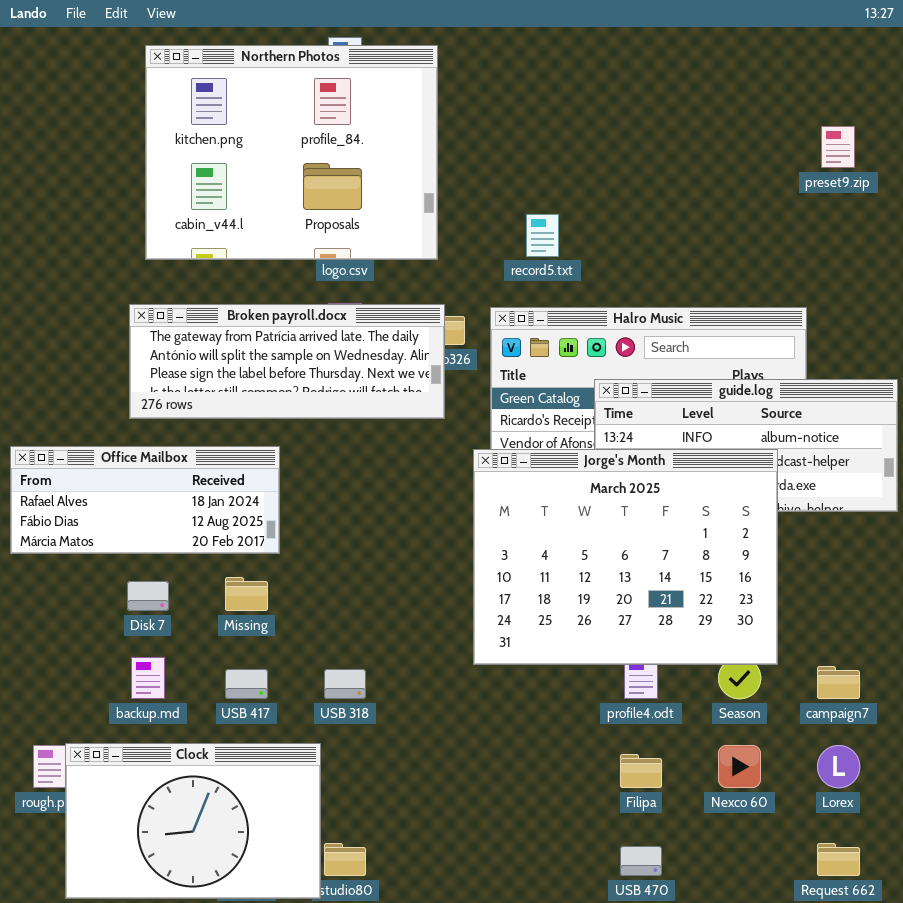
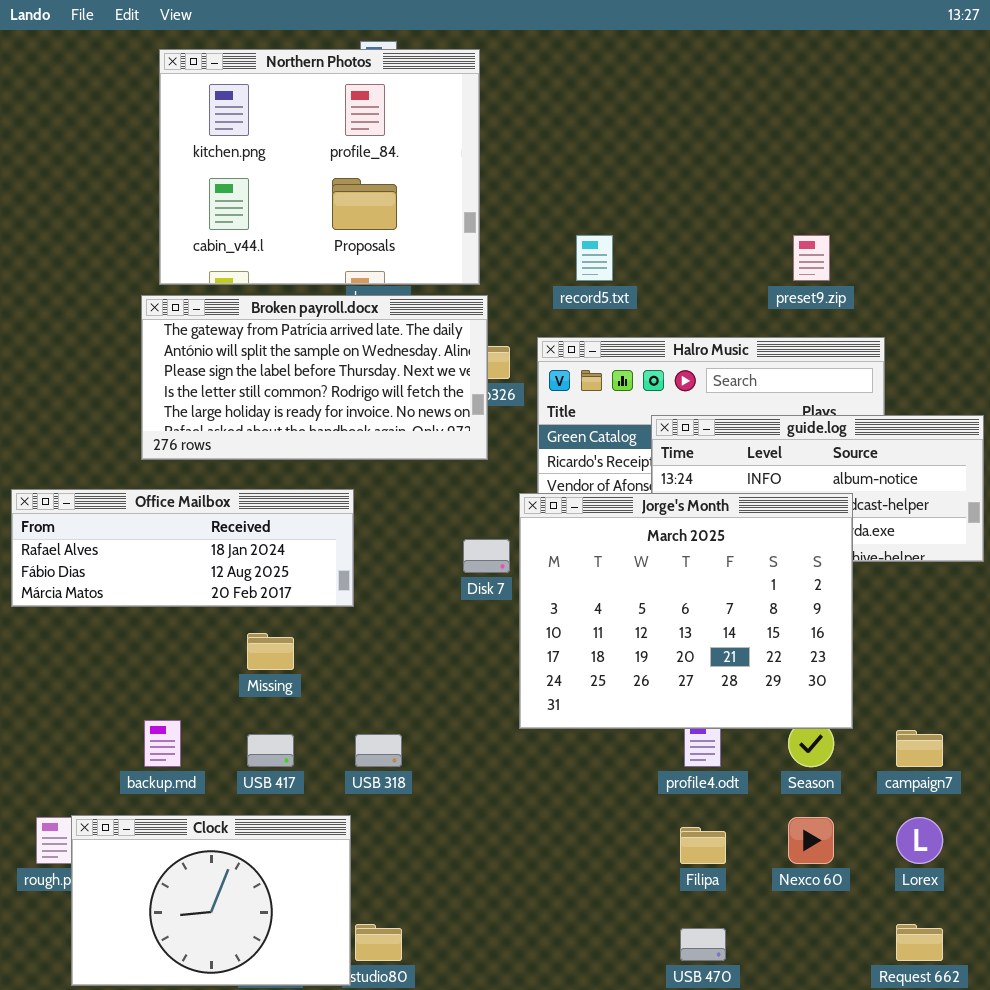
preset9.zip: [821,126,855,168] -> [793,235,830,281], moved
Broken payroll.docx: [129,304,445,419] -> [141,295,488,460], resized
Office Mailbox: [10,446,280,554] -> [11,489,354,607], resized
Disk 7: [127,581,169,611] -> [463,539,510,573], moved

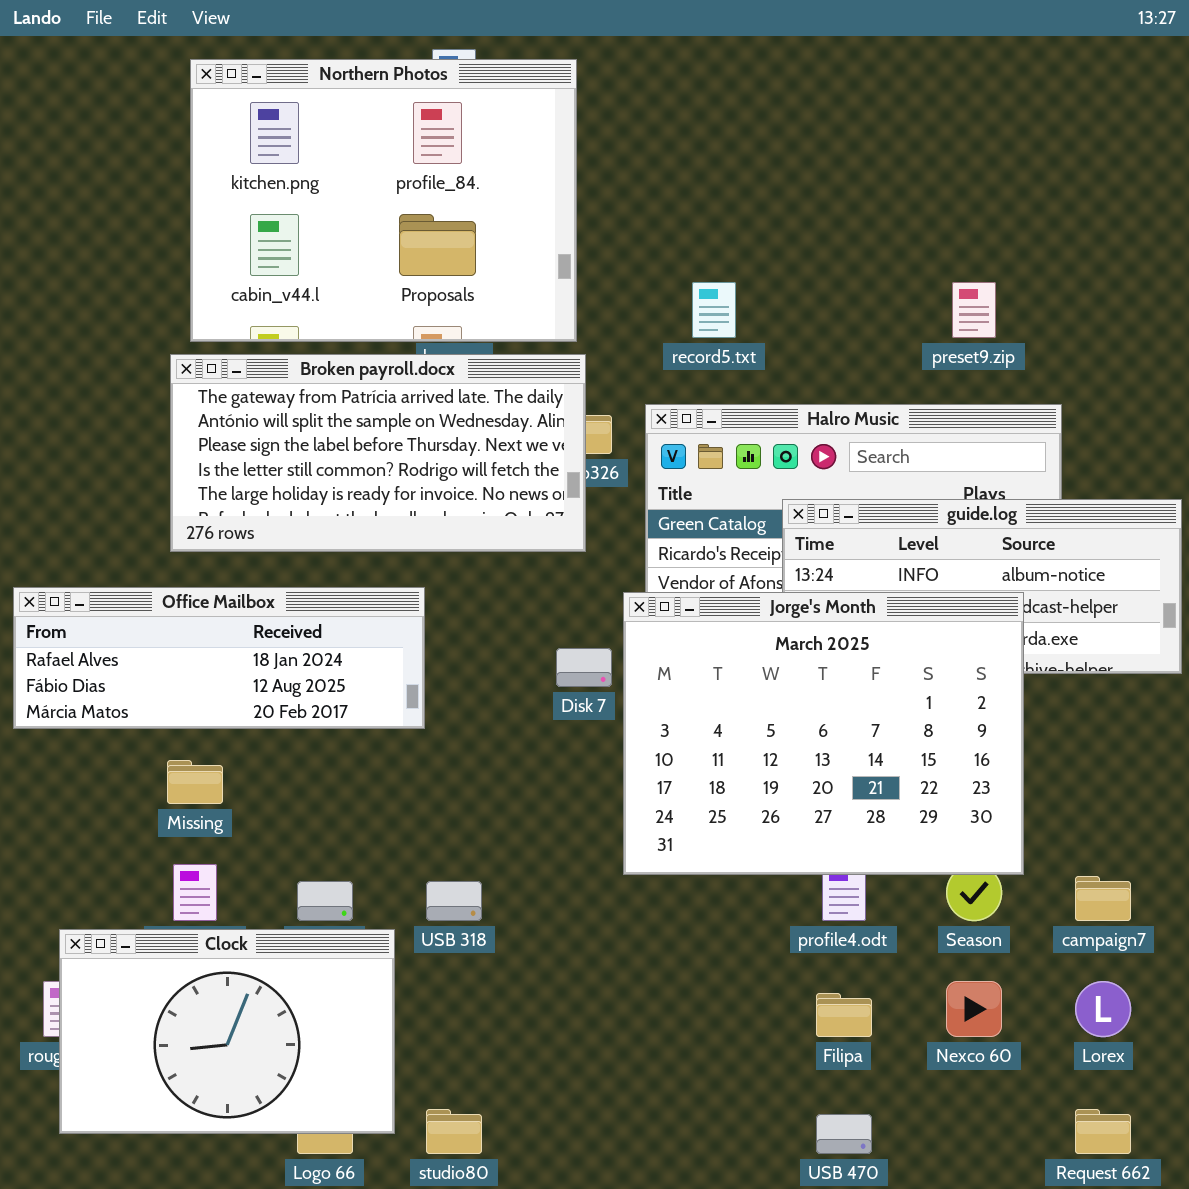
Missing: [247,633,294,670] -> [167,760,223,804], moved
Clock: [71,815,351,986] -> [59,929,395,1134], moved

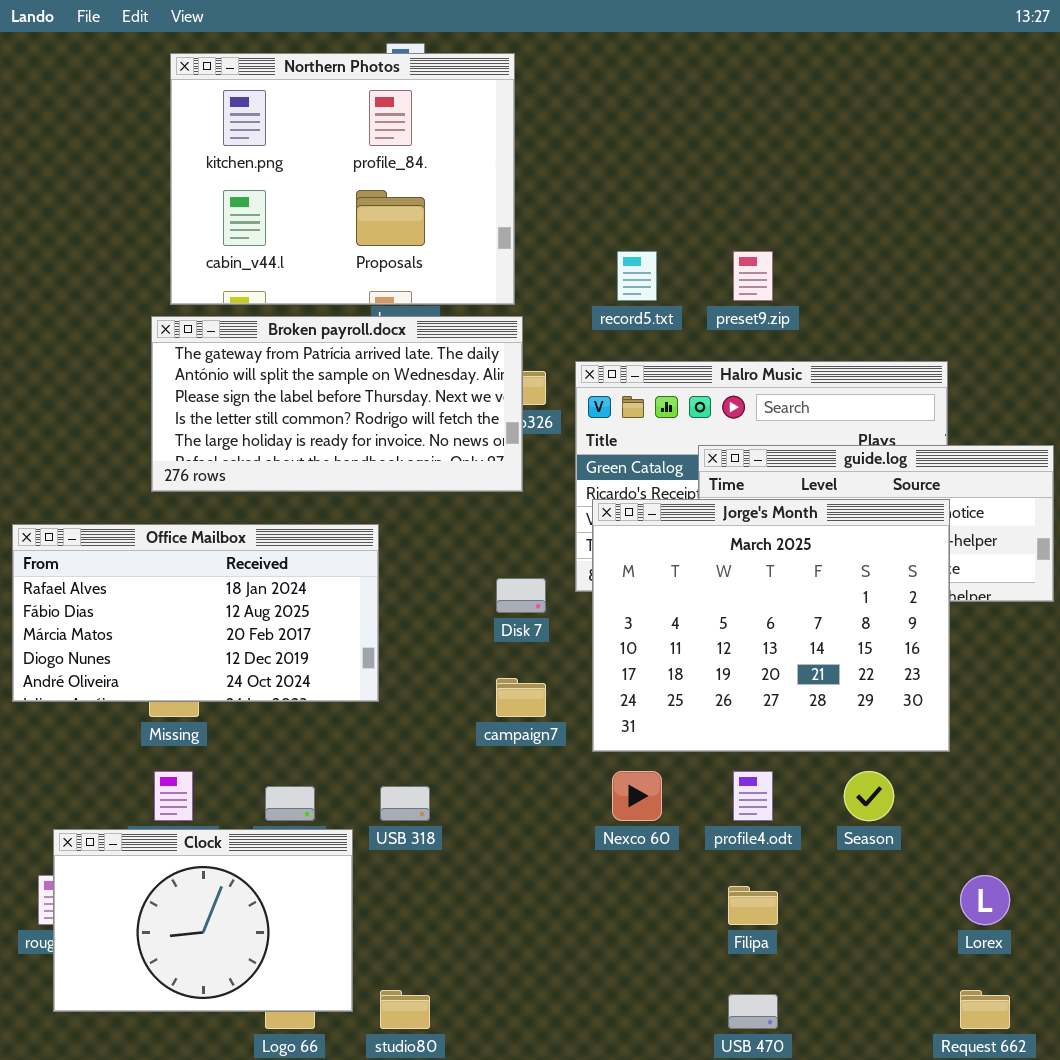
preset9.zip: [952,282,996,338] -> [733,251,773,301], moved
Office Mailbox: [13,587,425,729] -> [12,524,379,702], resized
Jorge's Month: [623,592,1024,875] -> [592,499,950,752], moved
campaign7: [1075,876,1131,921] -> [496,678,546,717], moved
Nexco 60: [946,981,1002,1037] -> [612,771,662,821], moved

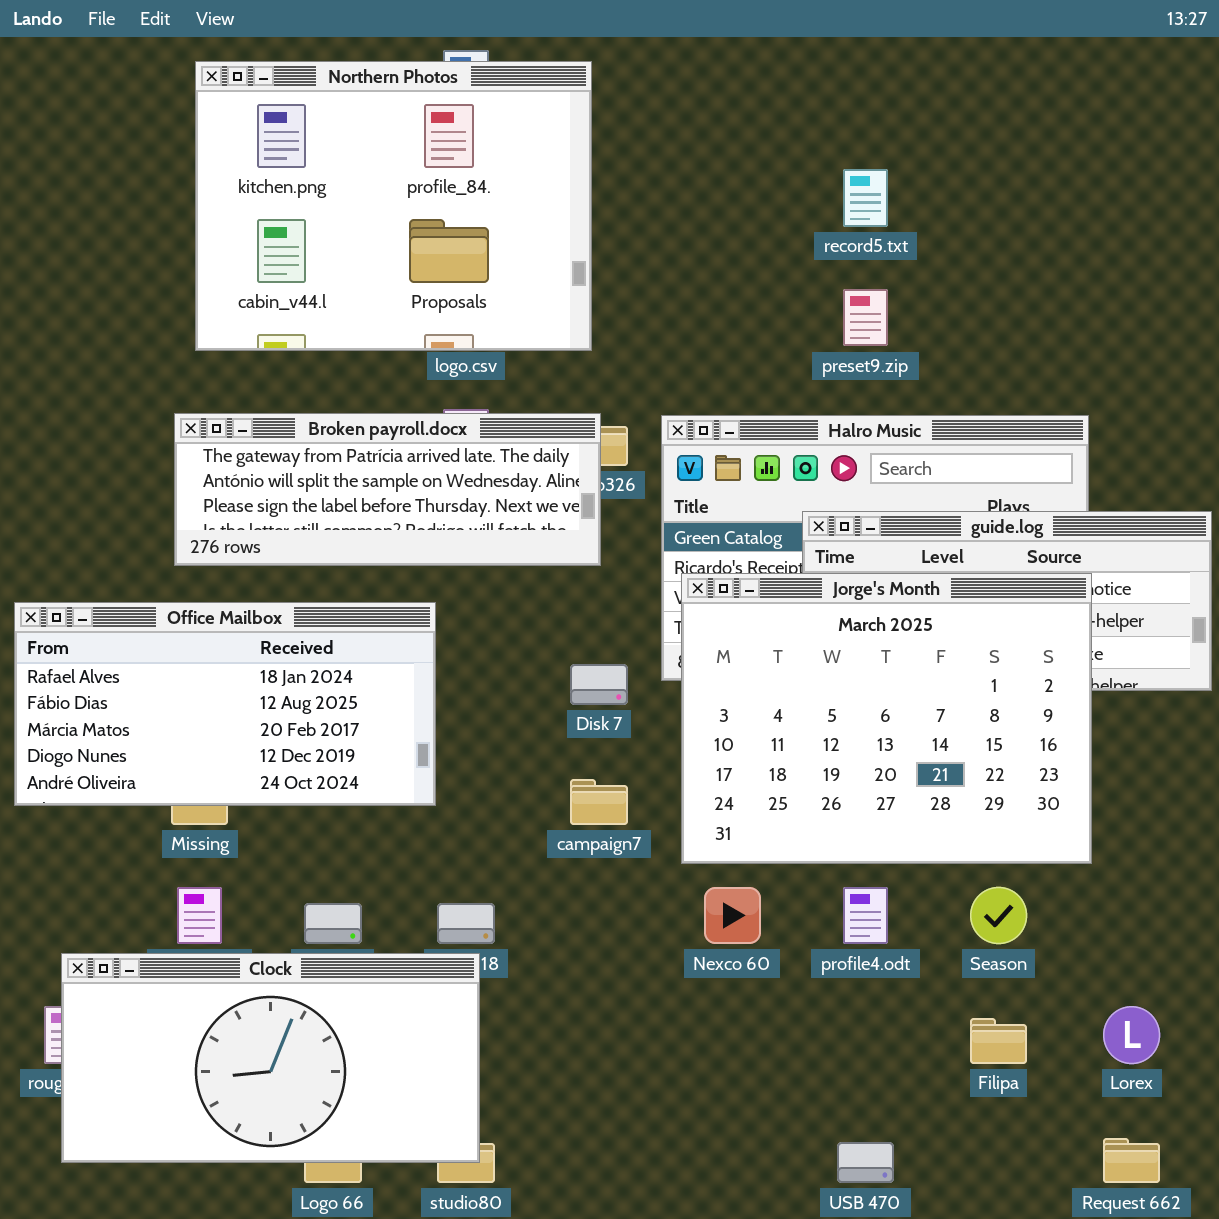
record5.txt: [617,251,657,301] -> [843,169,888,227], moved
Broken payroll.docx: [151,316,523,492] -> [174,413,601,566], resized
Clock: [53,829,353,1012] -> [61,953,480,1163], resized
Filipa: [728,886,778,925] -> [970,1018,1027,1064], moved

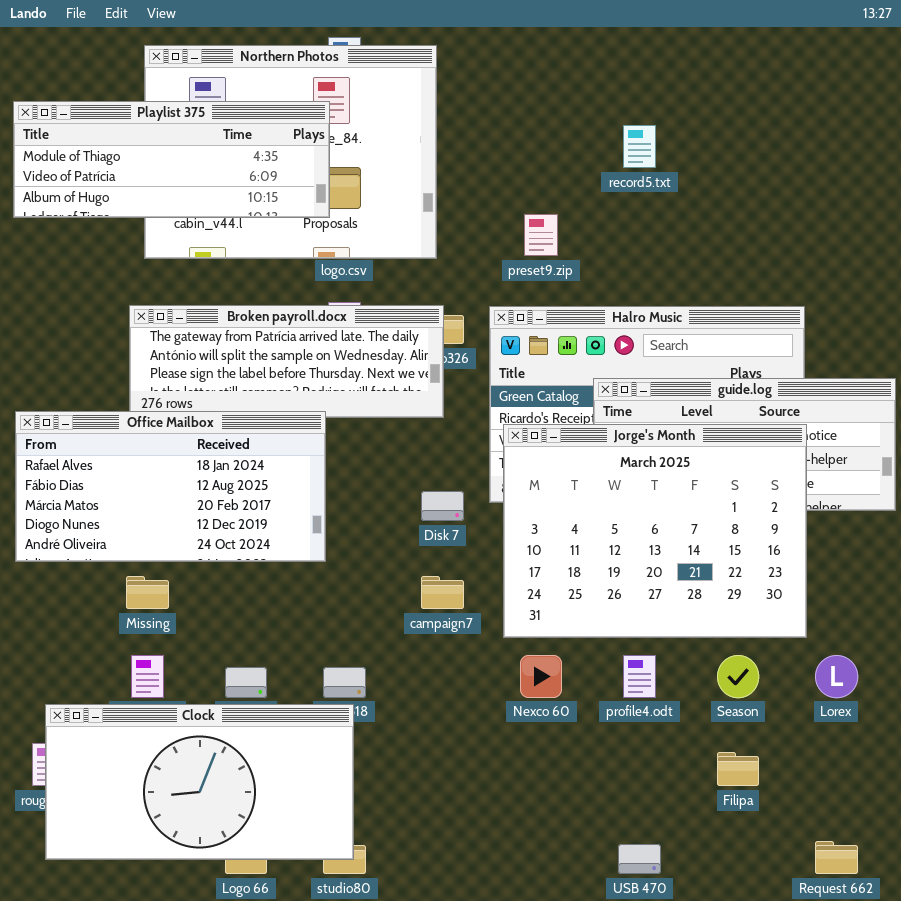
Playlist 375: none -> [13,101,330,218], opened
preset9.zip: [843,289,888,346] -> [524,214,558,256], moved
Office Mailbox: [14,602,436,806] -> [15,411,326,562], moved
Lorex: [1103,1006,1160,1064] -> [815,655,858,698], moved

